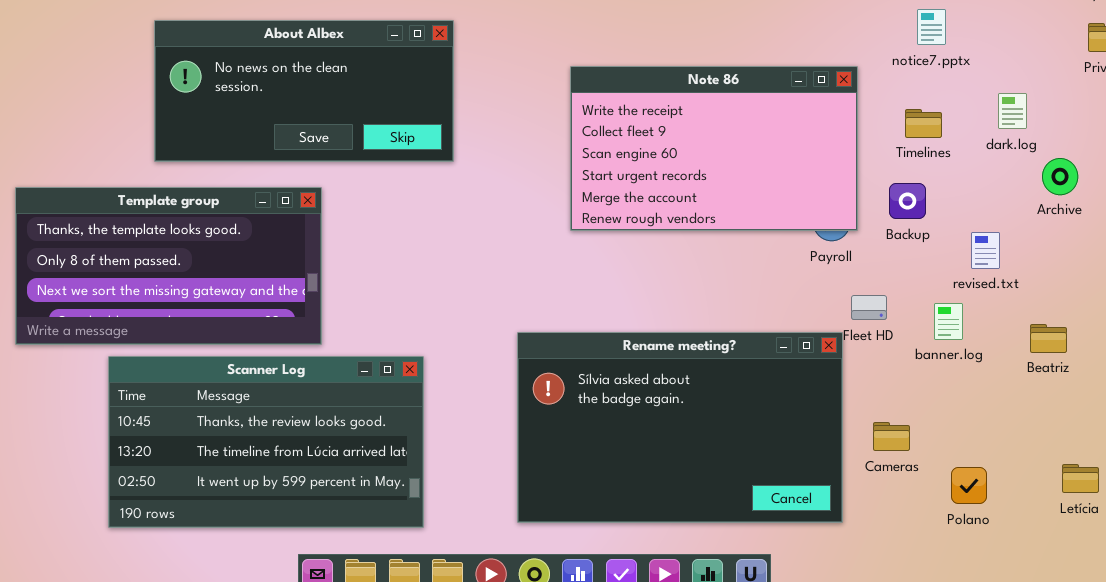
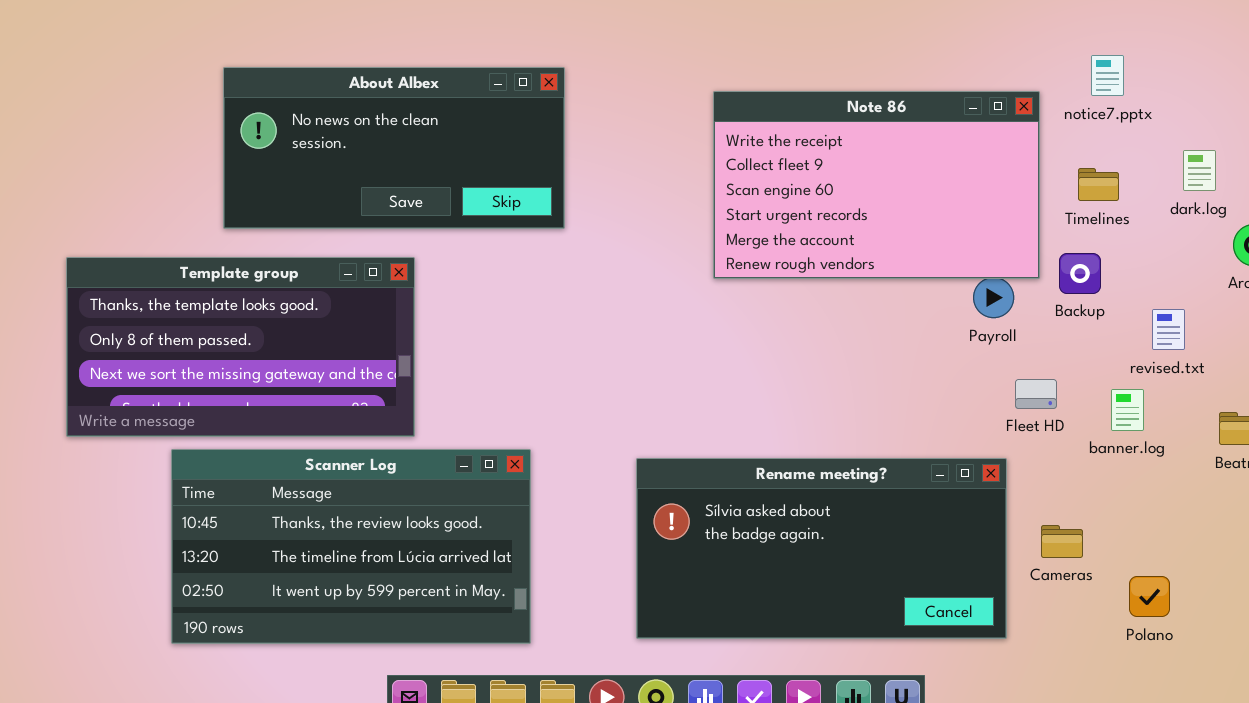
Note 86: [570,66,858,231] -> [713,91,1040,279], moved
Rename meeting?: [517,332,843,523] -> [636,458,1007,639], resized

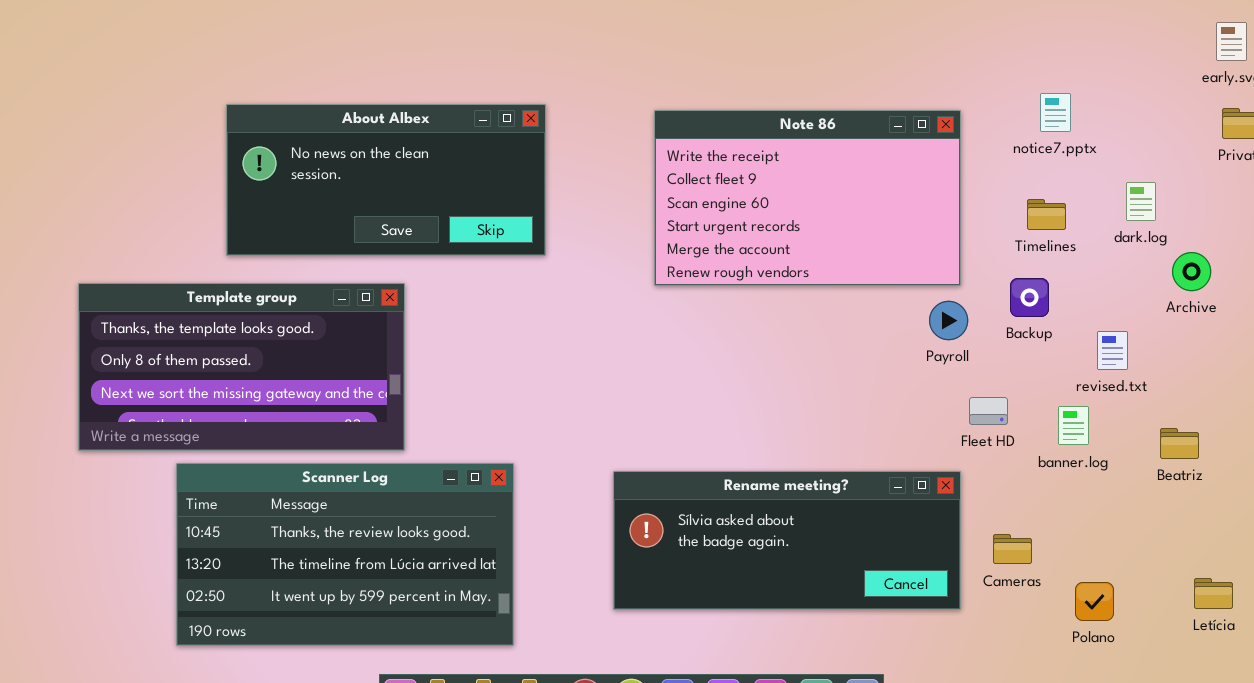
Note 86: [713,91,1040,279] -> [654,110,961,286], moved
Rename meeting?: [636,458,1007,639] -> [613,471,961,610], resized

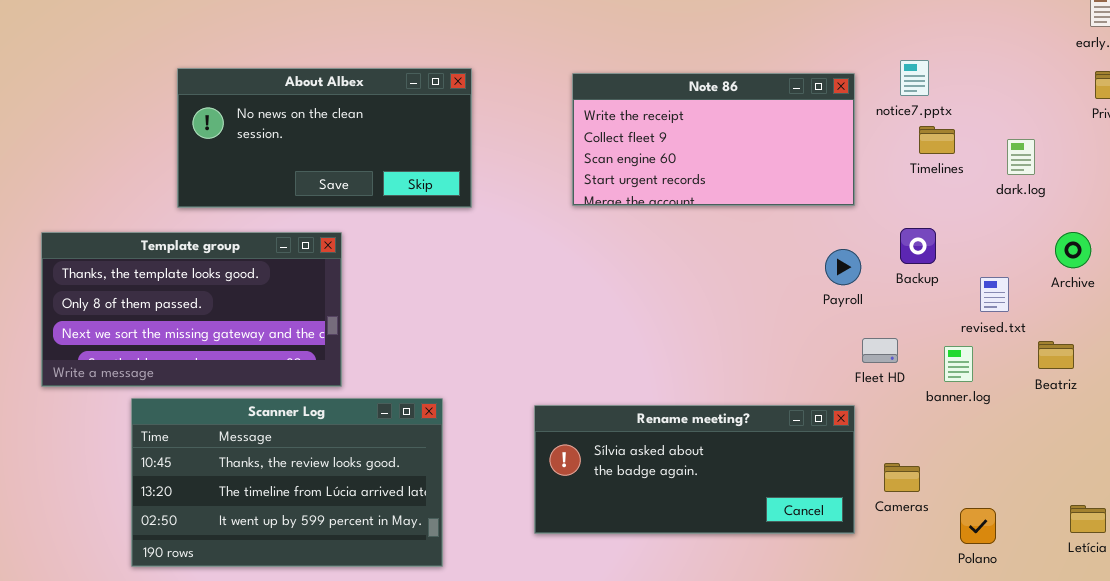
notice7.pptx: [1040,93,1071,132] -> [900,60,929,96], moved
Note 86: [654,110,961,286] -> [572,73,855,206], resized
Timelines: [1027,199,1066,230] -> [919,126,955,154], moved
Archive: [1172,252,1211,291] -> [1055,232,1091,268], moved
Beatriz: [1160,428,1199,459] -> [1038,341,1074,369], moved

